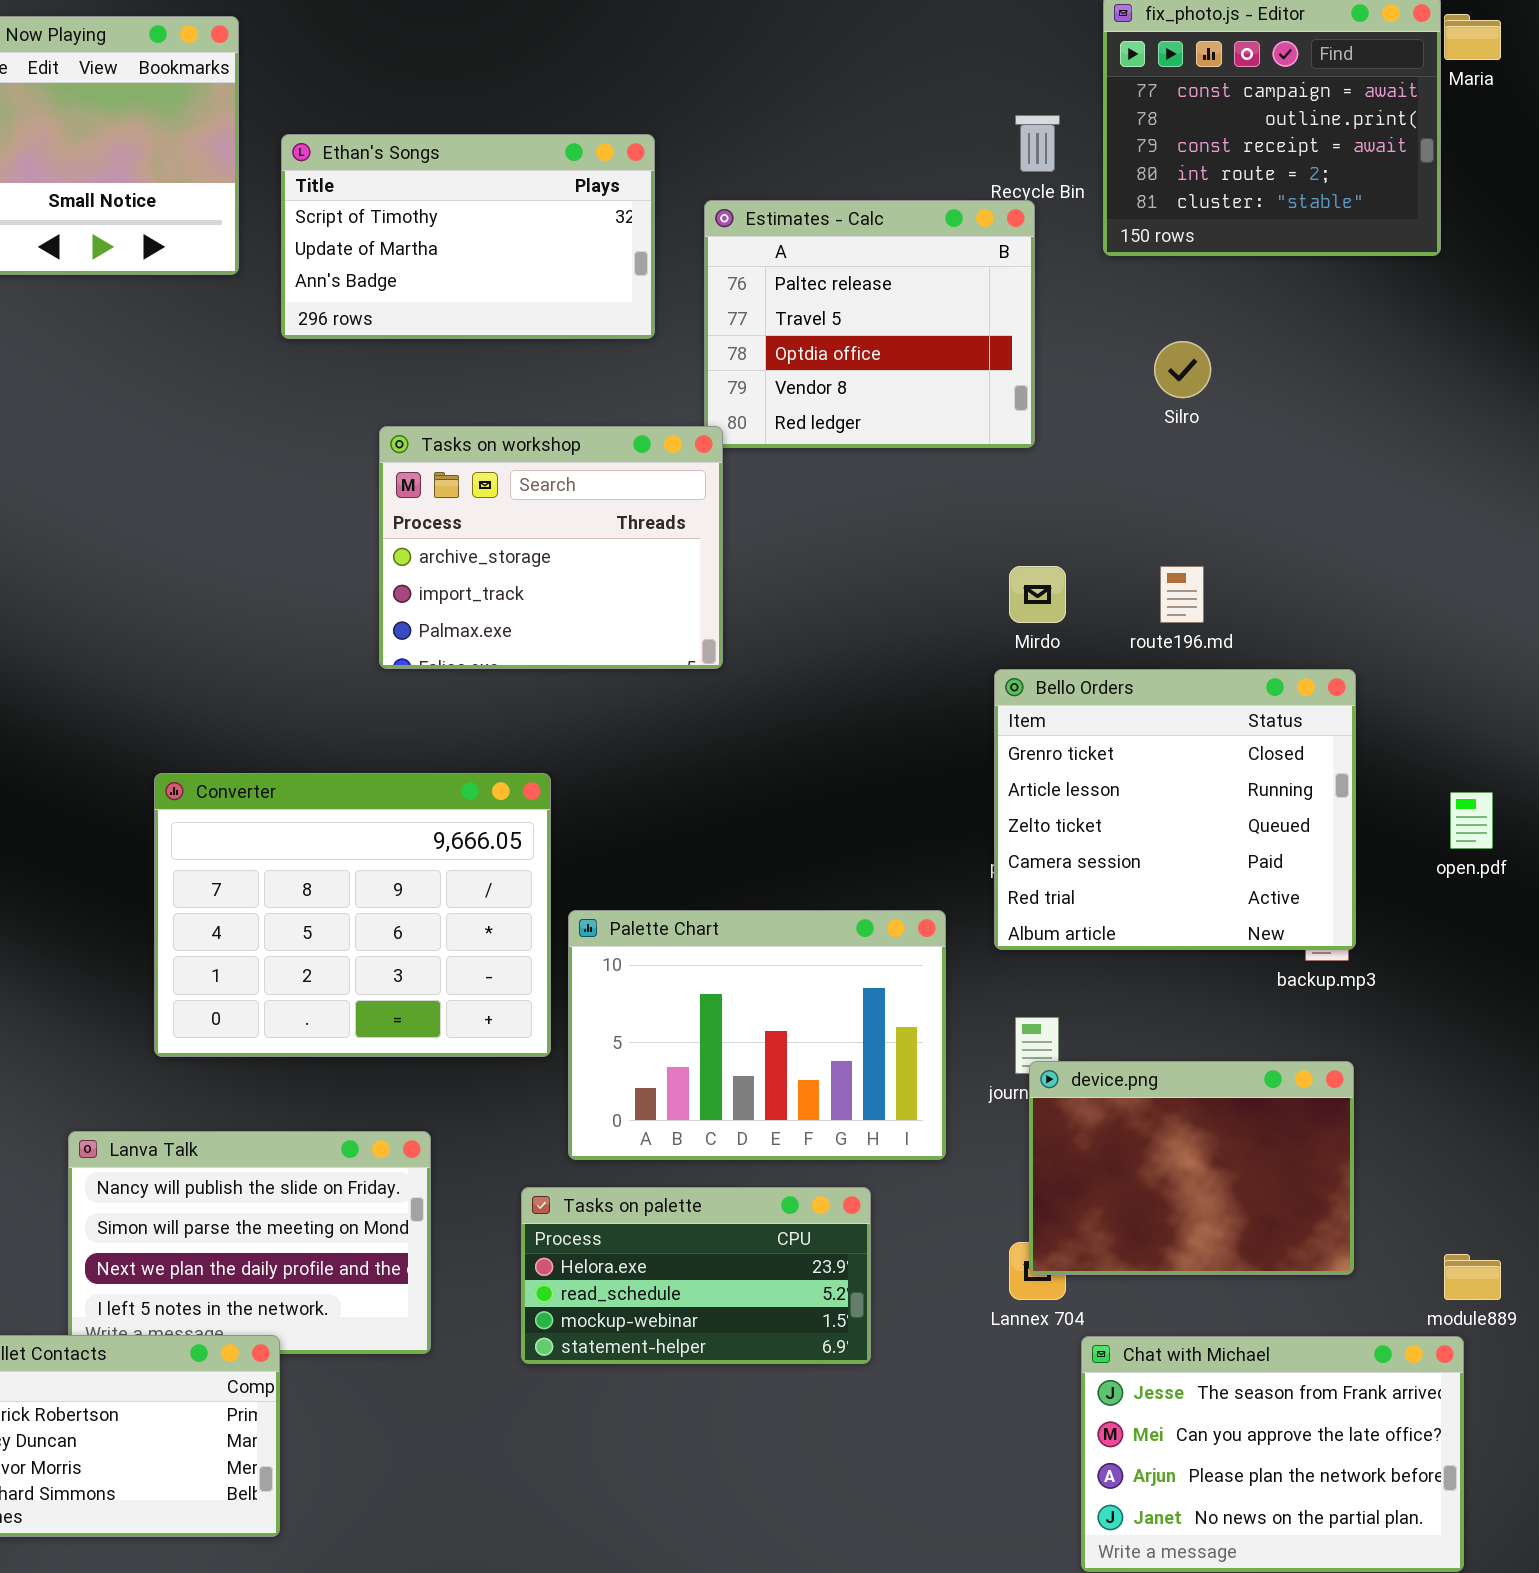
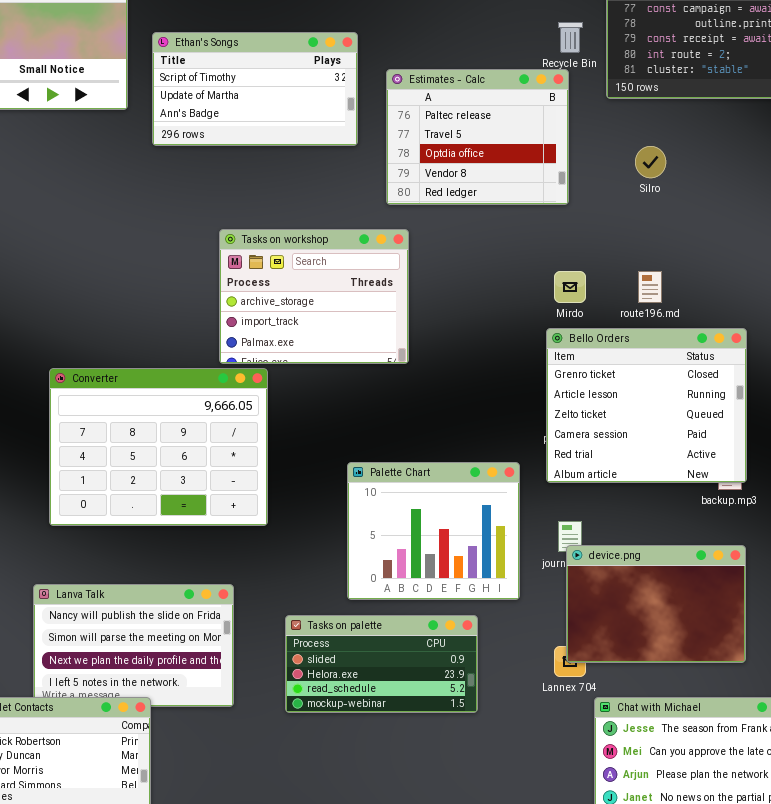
Tasks on workshop: [379,426,723,669] -> [219,229,409,364], moved
Converter: [154,773,551,1057] -> [49,368,268,526], moved
Palette Chart: [568,910,946,1160] -> [347,462,520,600], resized
Tasks on palette: [521,1187,871,1364] -> [285,615,478,713], scrolled up 1 row

